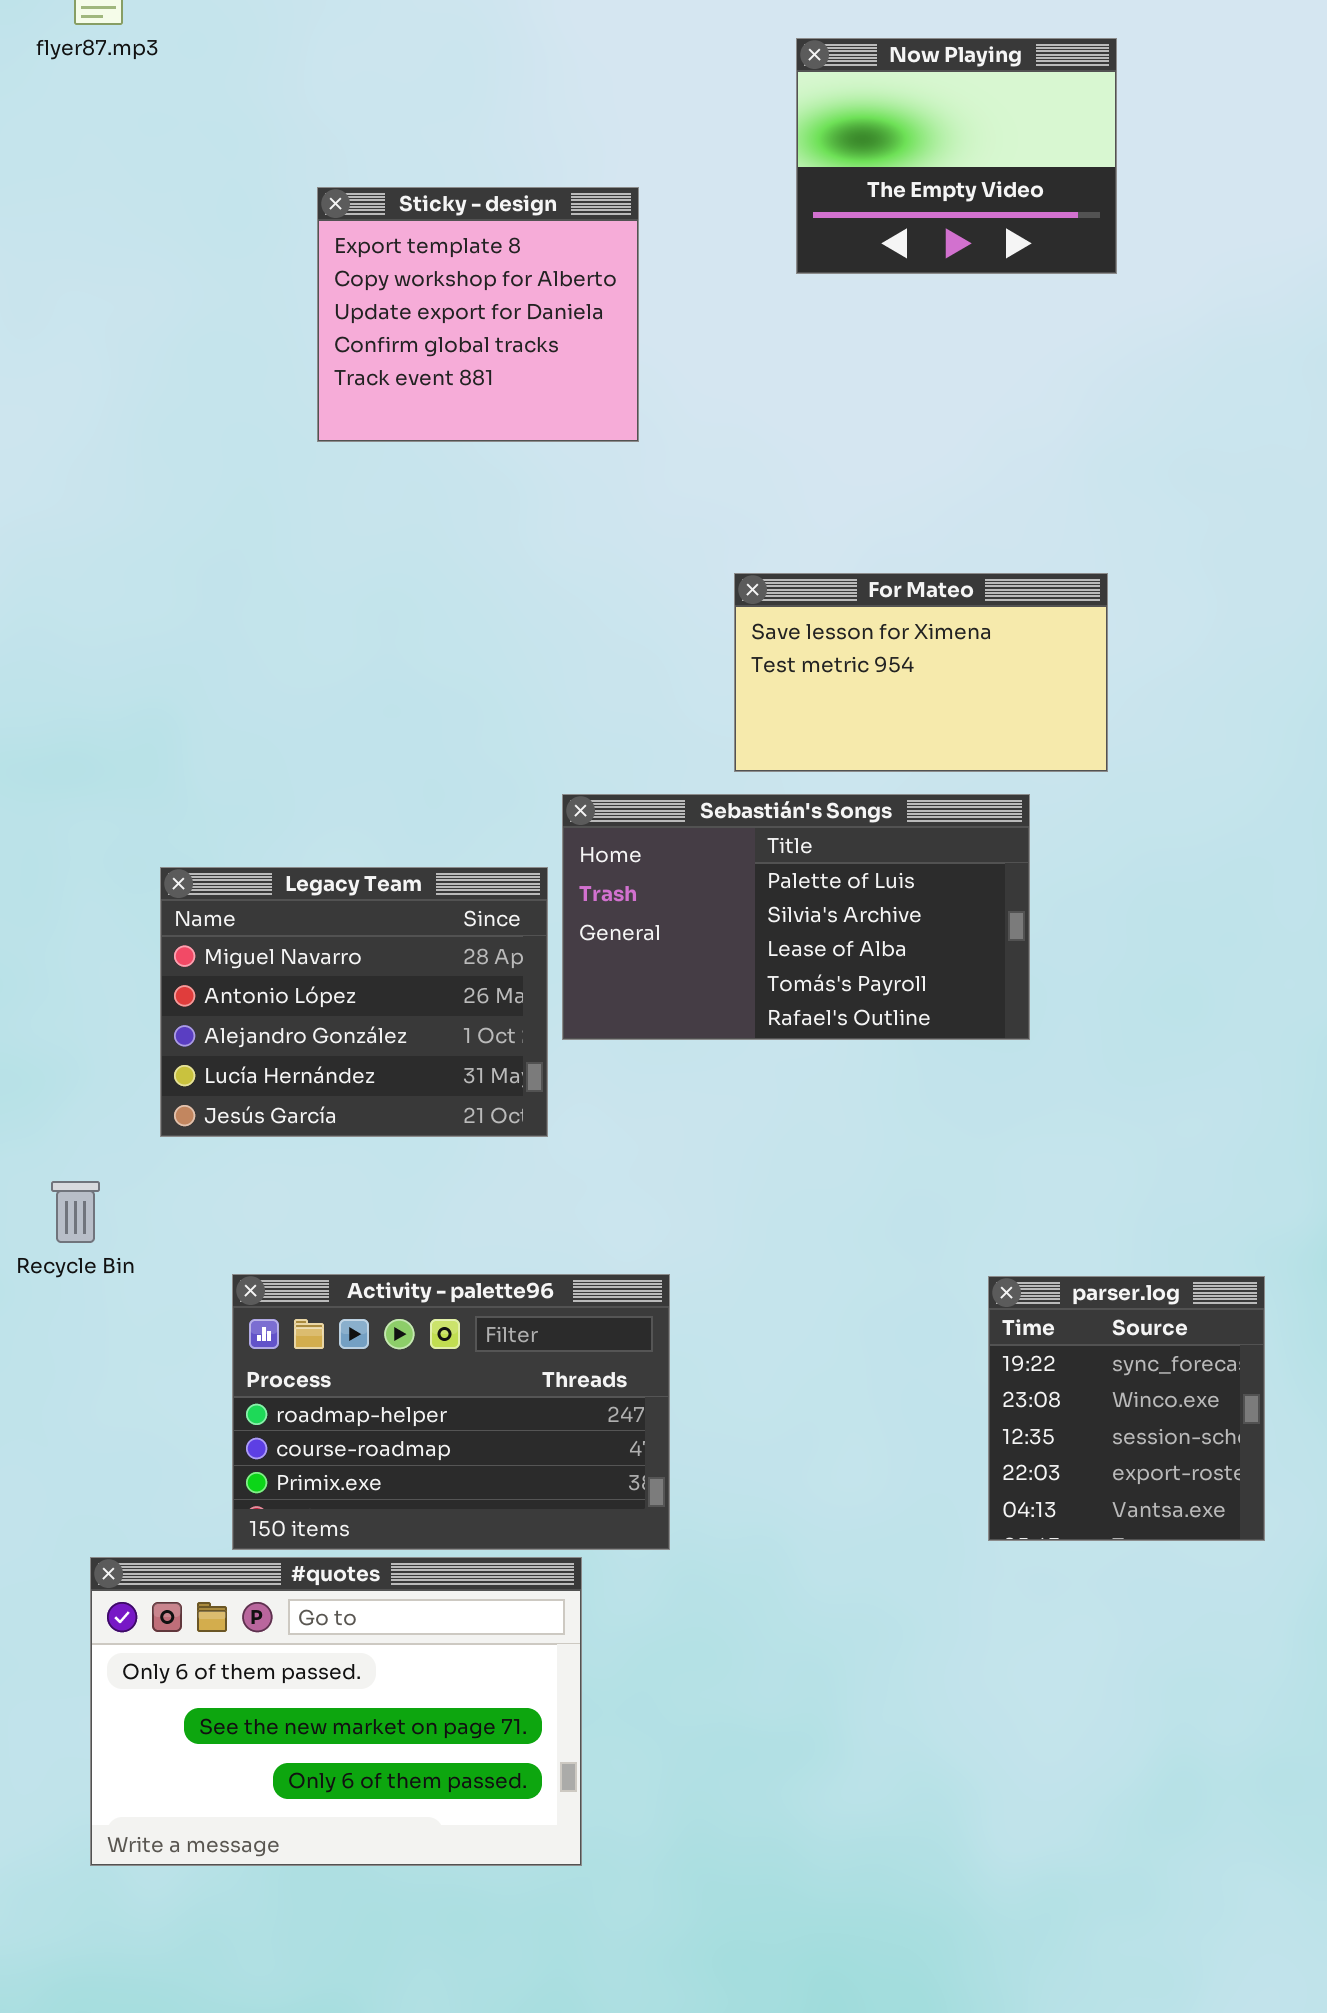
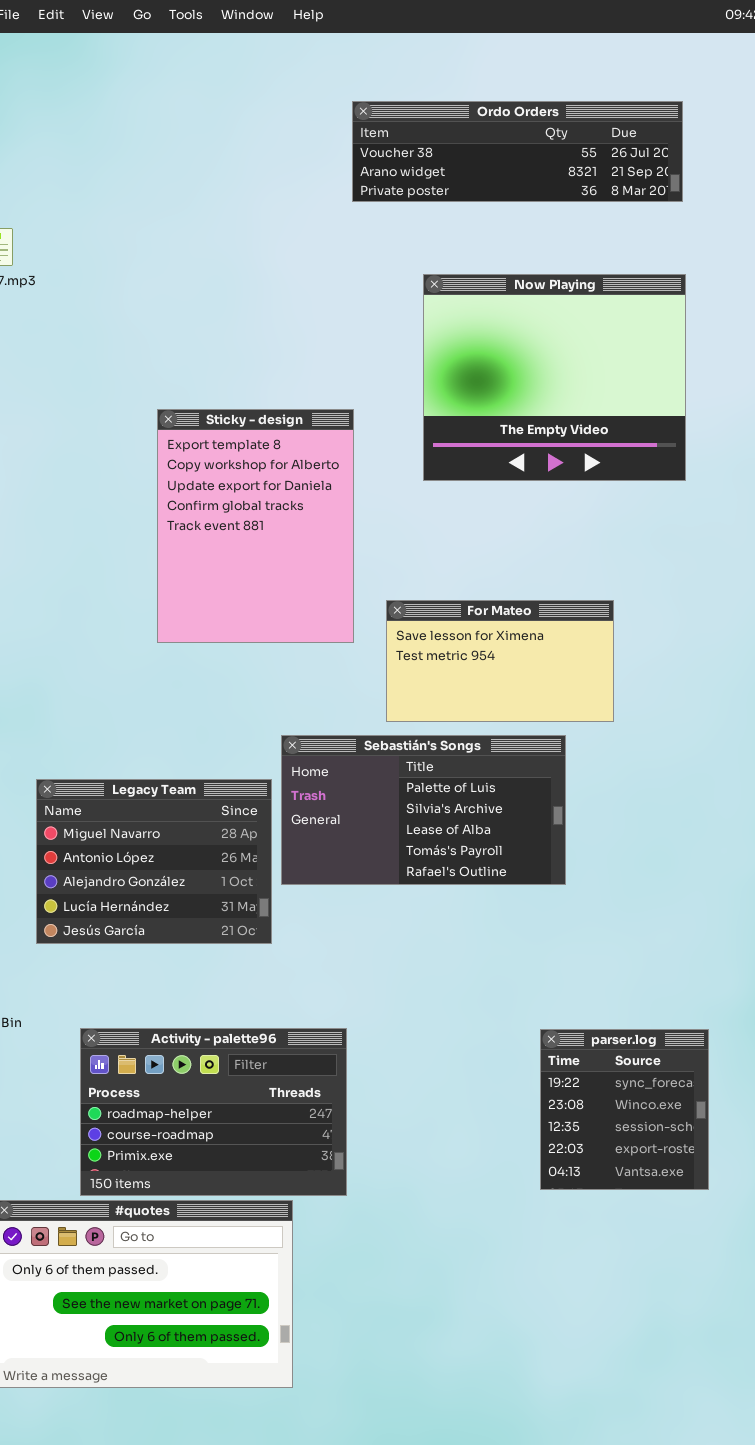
Now Playing: [796,38,1117,274] -> [423,274,686,481], resized
Sticky - design: [317,187,639,442] -> [157,409,354,643], moved, resized

